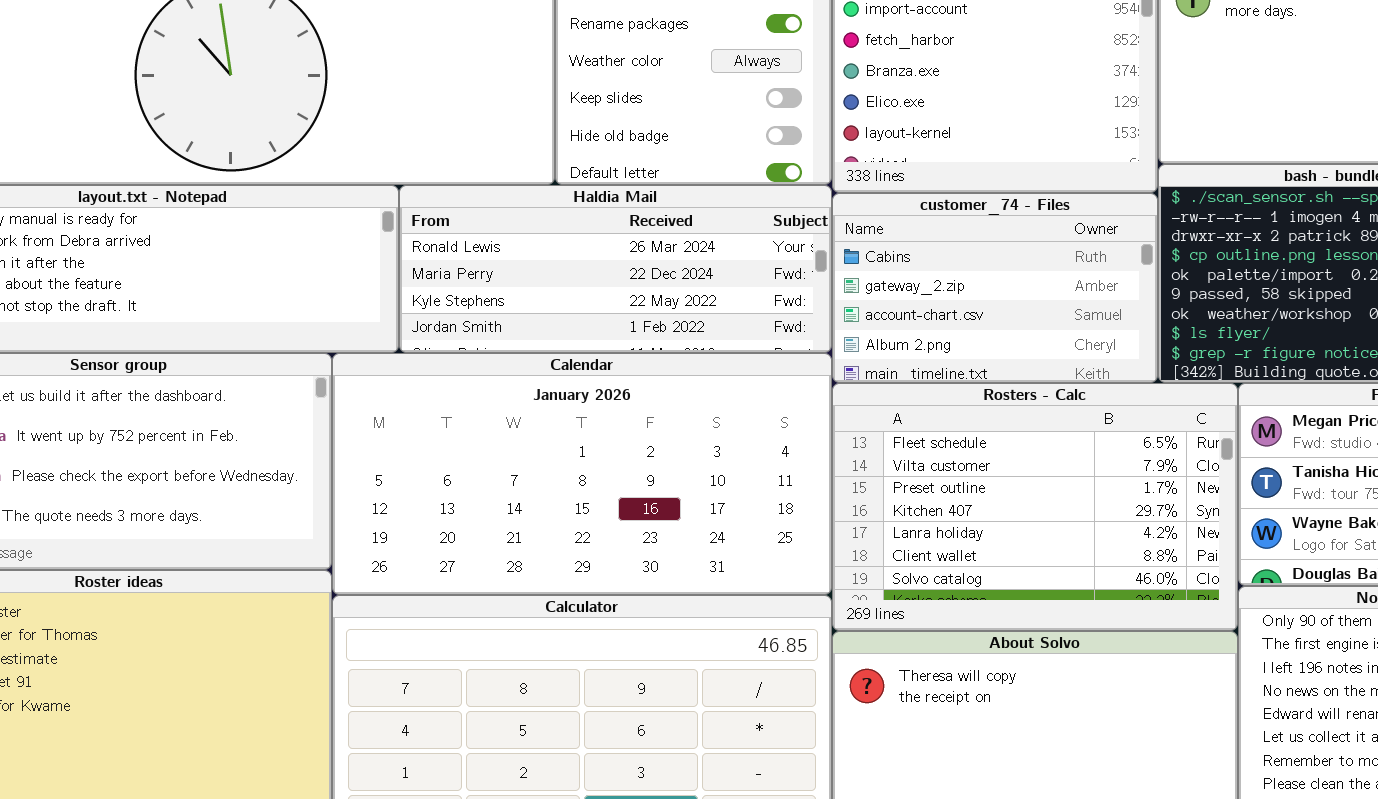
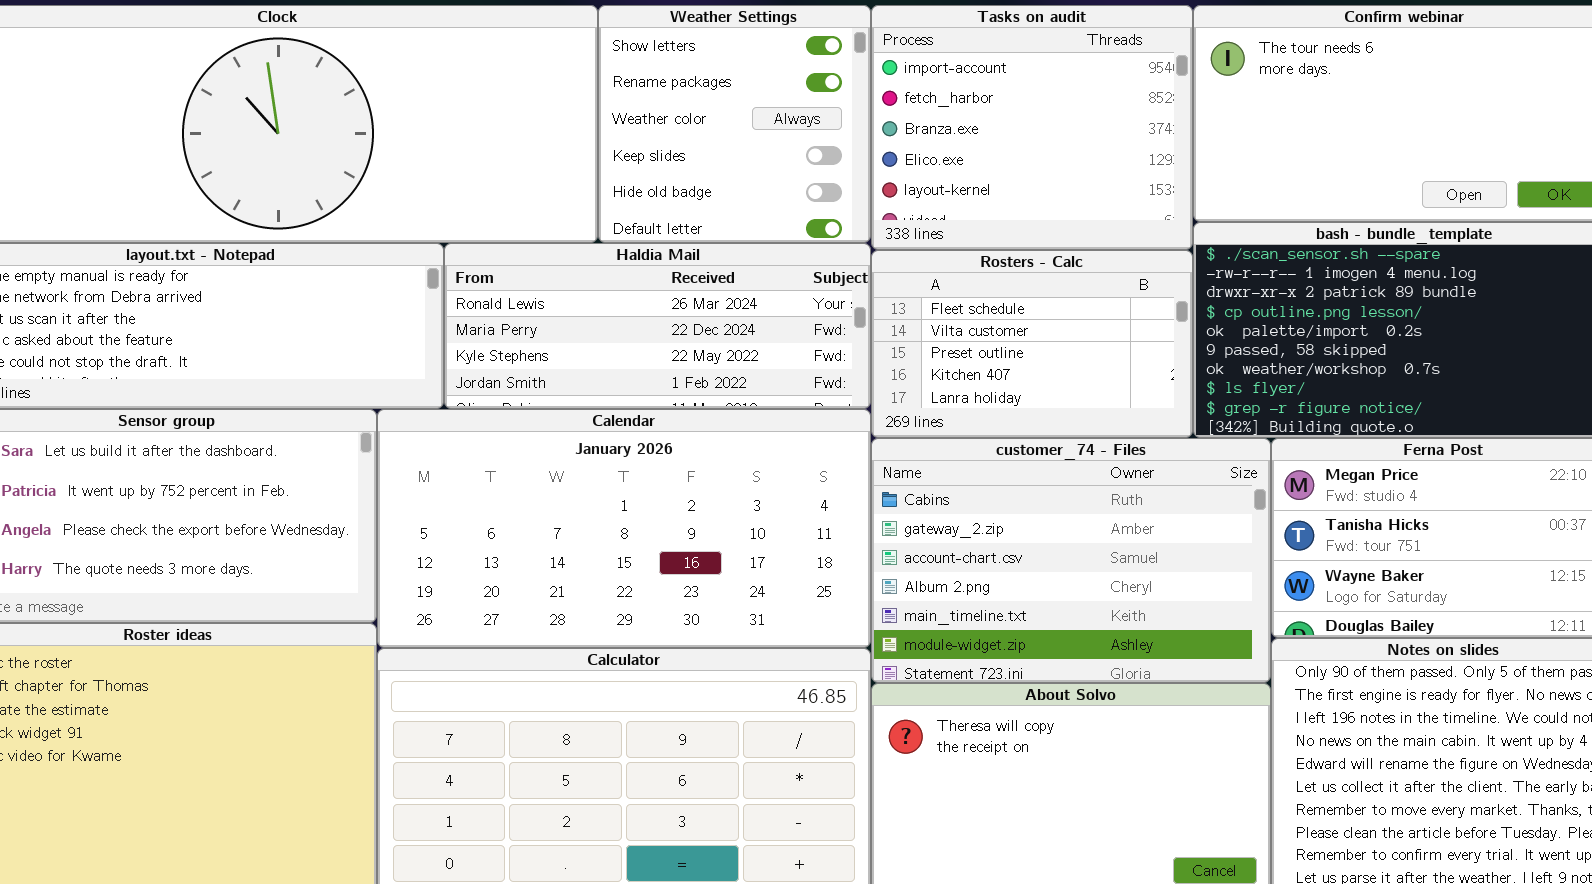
customer_74 - Files: [832,193,1158,383] -> [871,438,1271,683], moved, resized
Rosters - Calc: [832,383,1238,631] -> [871,250,1193,438], moved, resized

